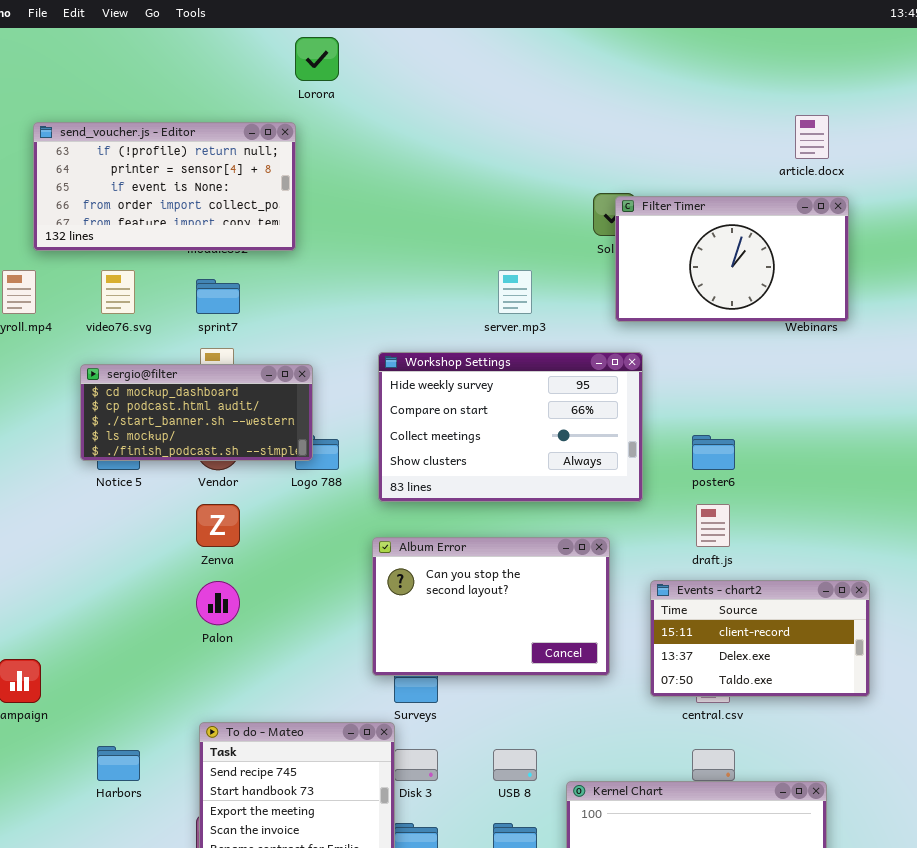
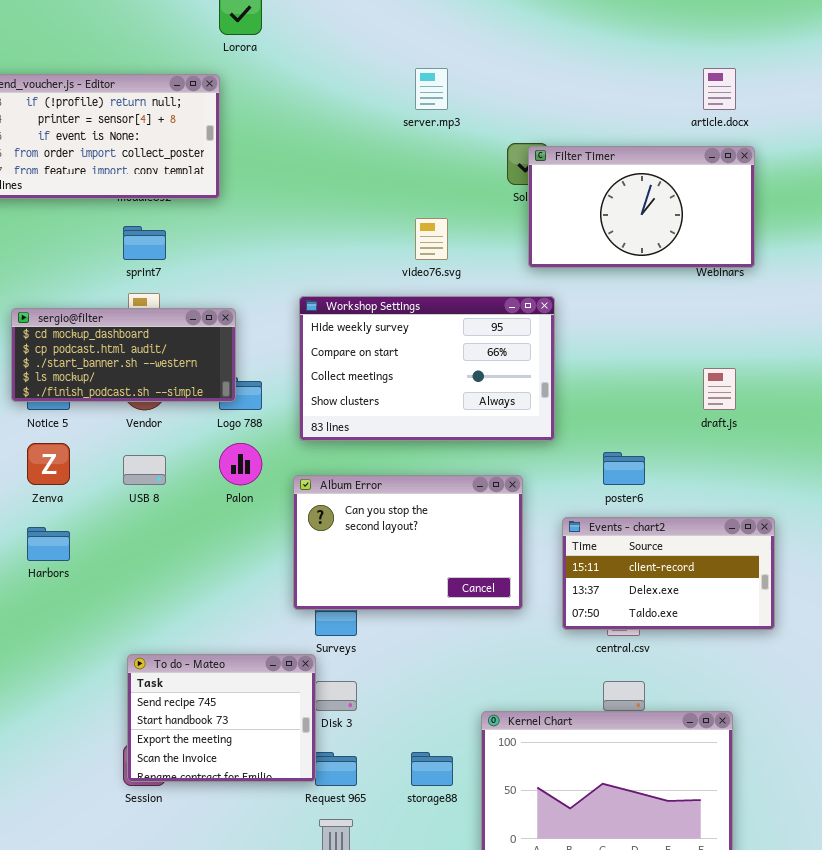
video76.svg: [101,270,135,314] -> [415,218,448,260], moved
server.mp3: [498,270,532,314] -> [415,68,448,110], moved
poster6: [692,435,735,470] -> [603,452,645,485], moved
Zenva: [196,504,240,547] -> [27,443,70,485], moved
draft.js: [696,504,730,547] -> [703,368,736,410], moved
Palon: [196,581,240,625] -> [219,443,262,485], moved
Harbors: [97,746,140,781] -> [27,527,70,561], moved
USB 8: [493,749,537,781] -> [123,455,166,485], moved

